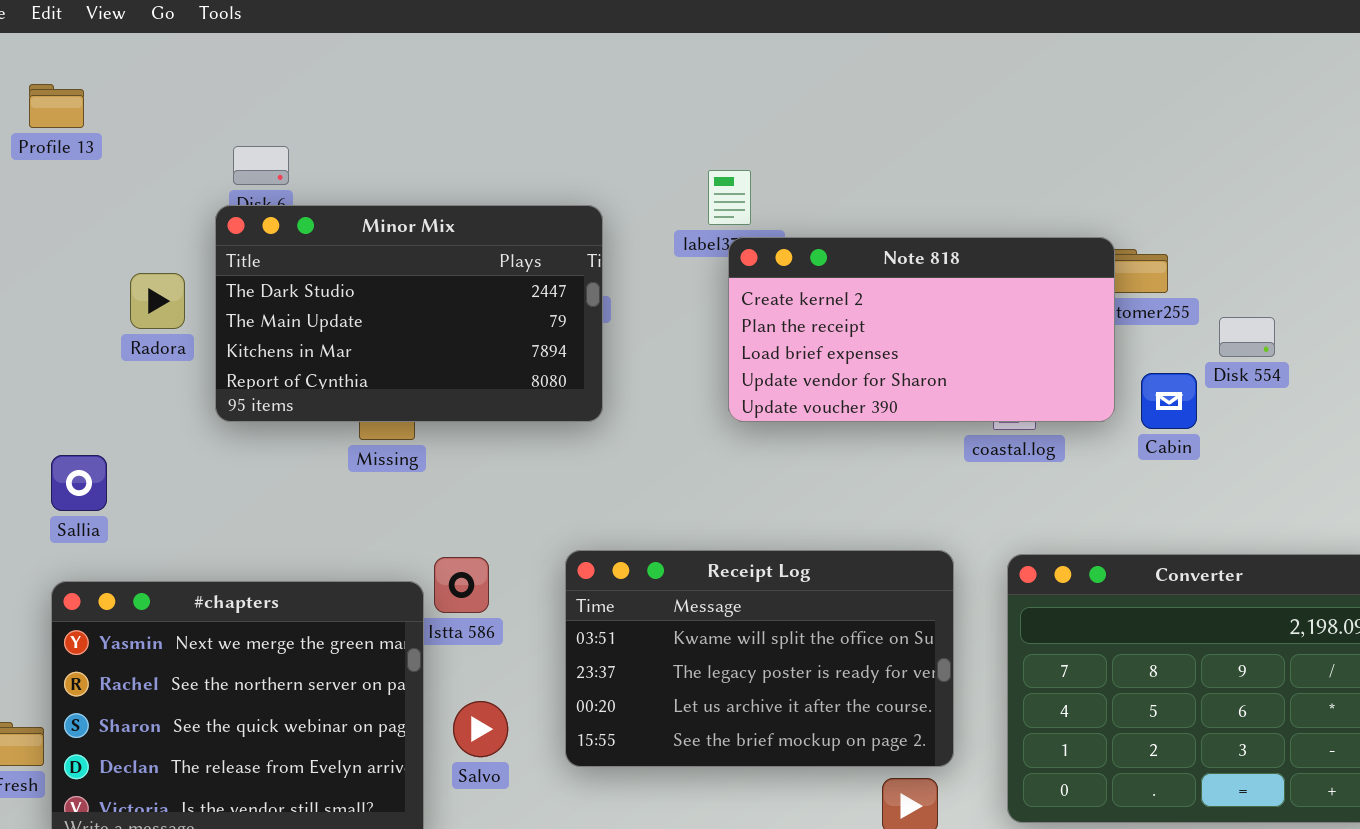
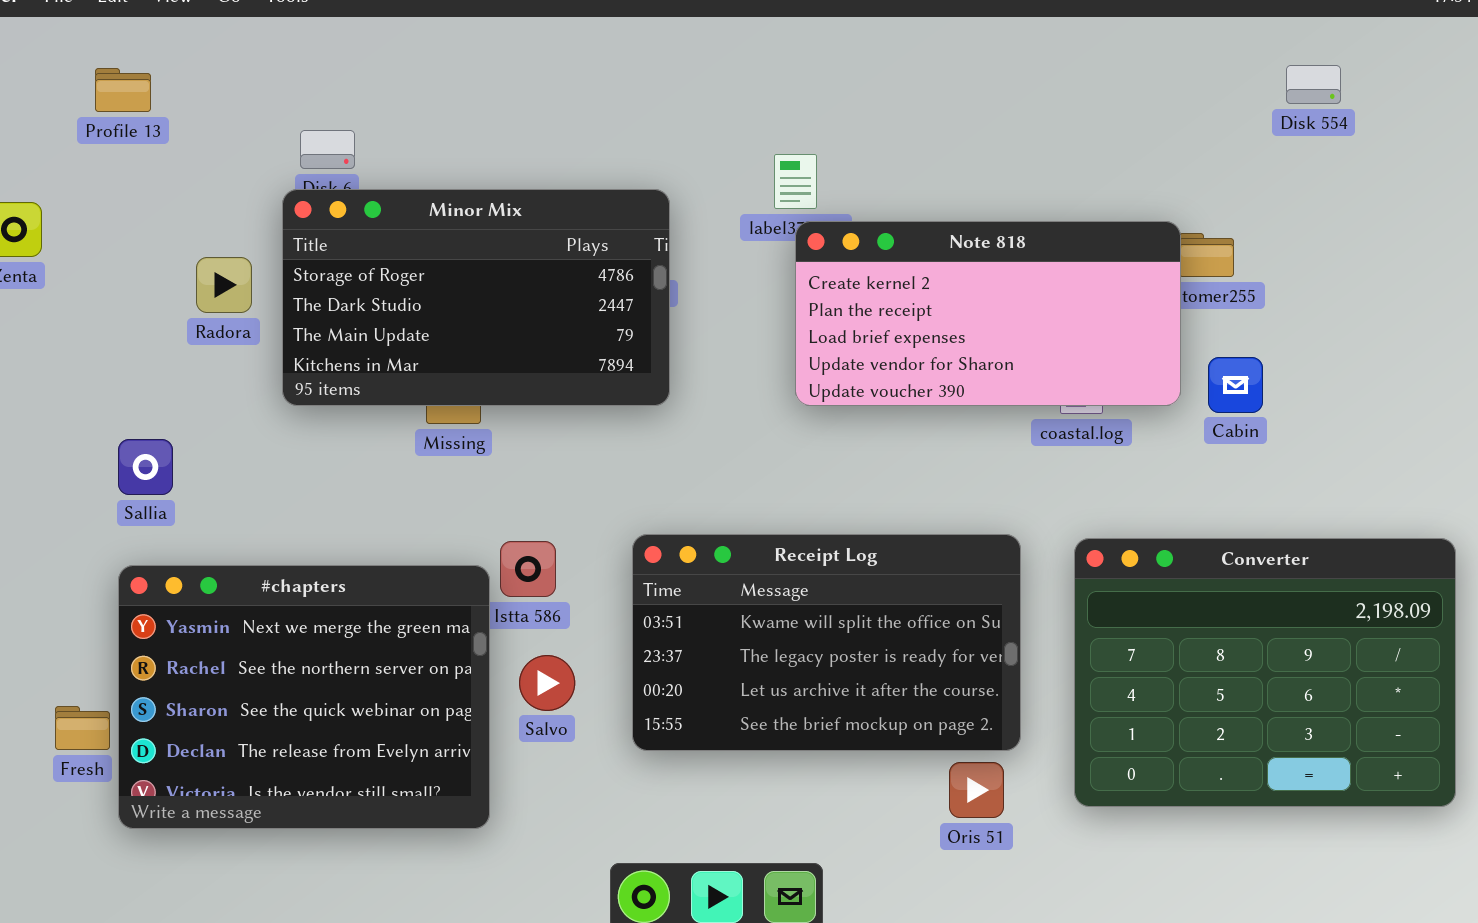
Minor Mix: [215,205,603,422] -> [282,189,670,406], scrolled up 1 row
Disk 554: [1219,317,1275,357] -> [1286,65,1341,104], moved
Salvo: [453,701,508,757] -> [519,655,575,711], moved

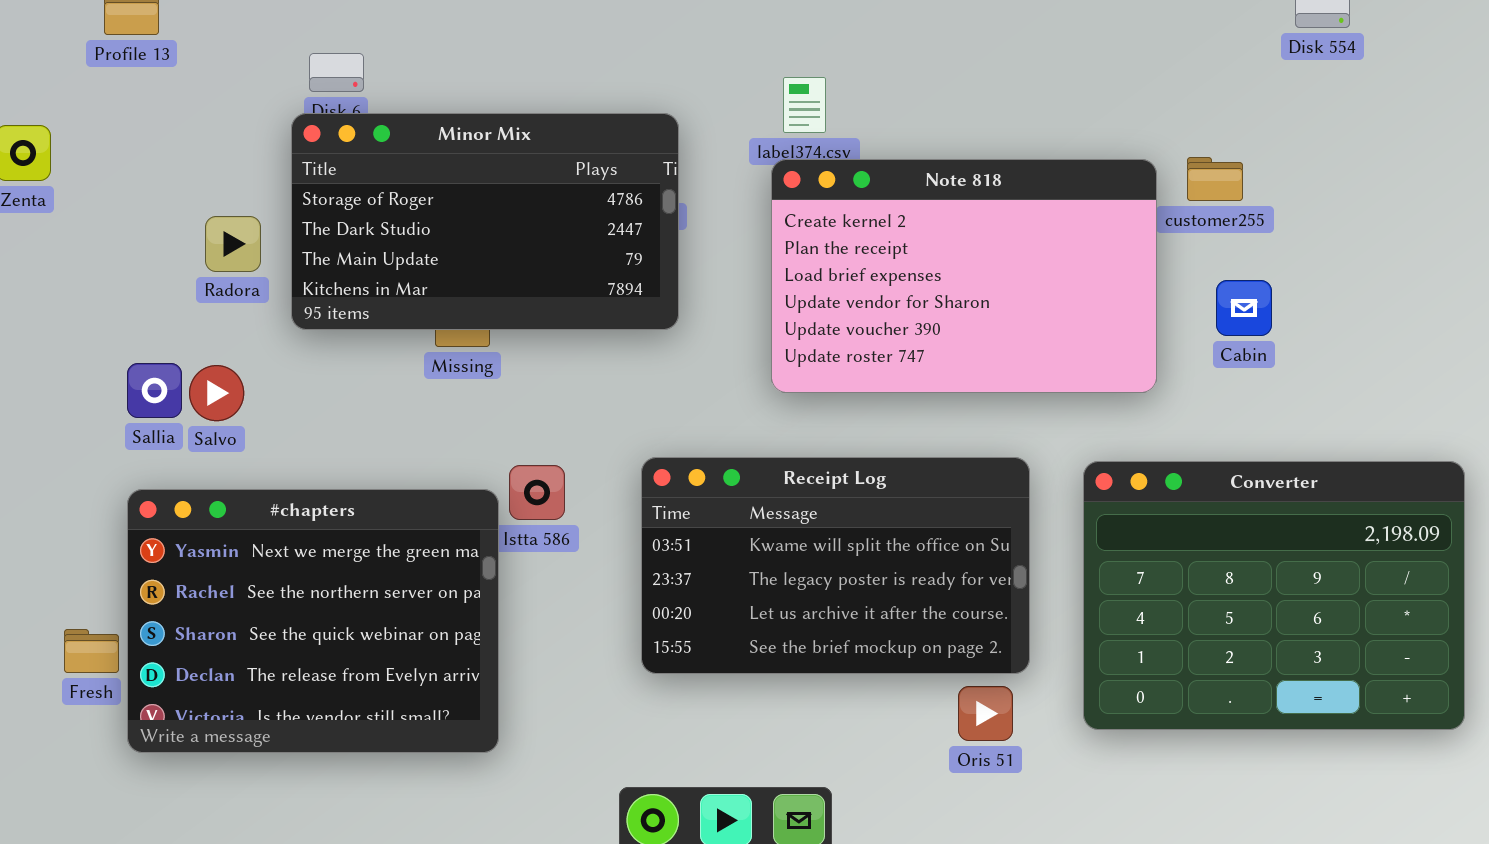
Note 818: [795,221,1181,406] -> [771,159,1157,393], moved, resized
Radora: [196,257,252,313] -> [205,216,261,272], moved
Salvo: [519,655,575,711] -> [189,365,244,421], moved

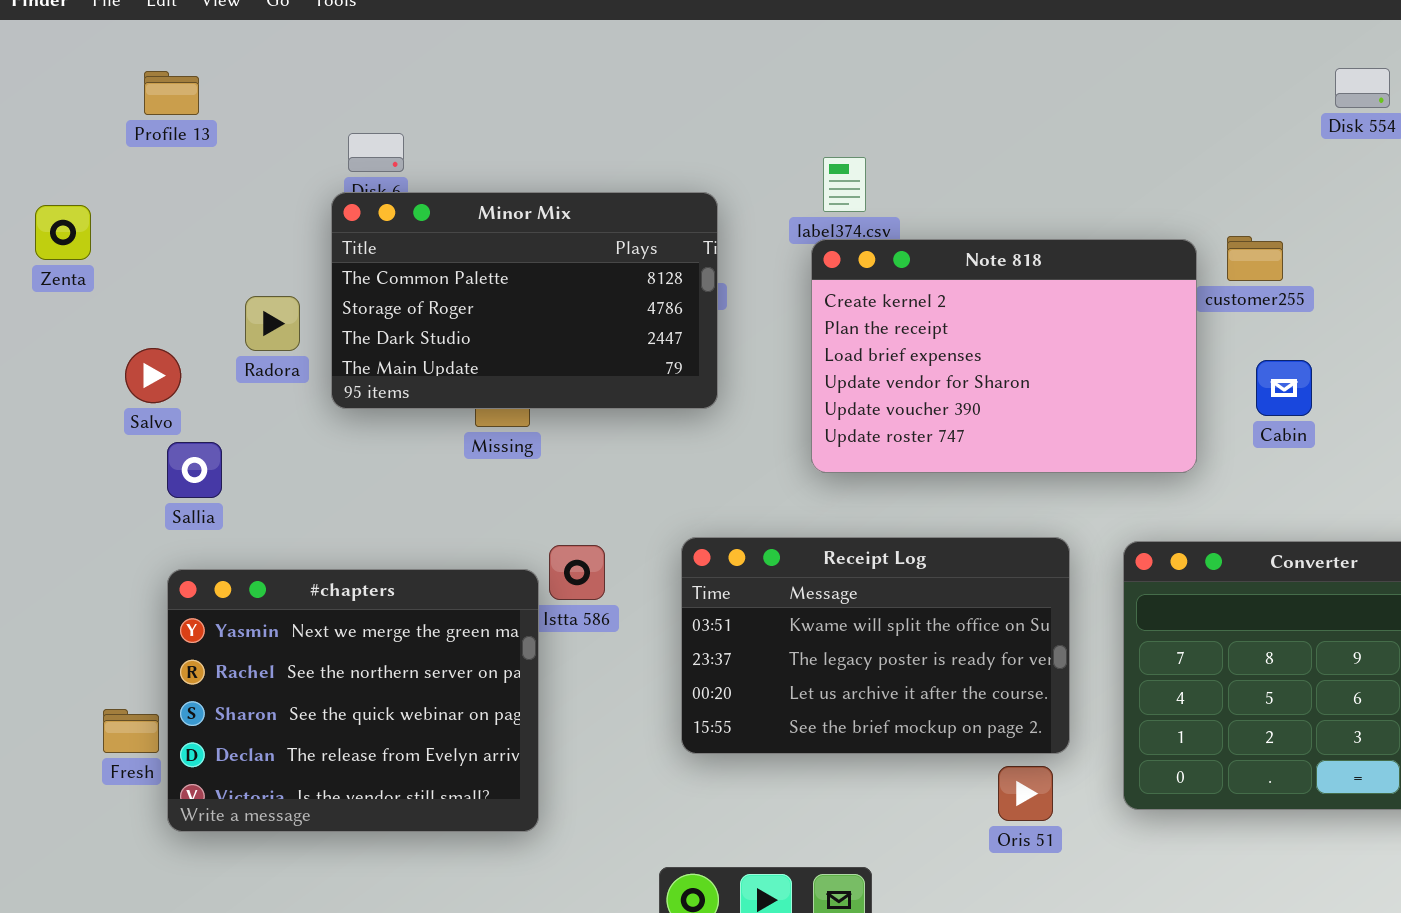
Minor Mix: [291,113,679,330] -> [331,192,718,409], scrolled up 1 row
Salvo: [189,365,244,421] -> [125,348,181,403], moved

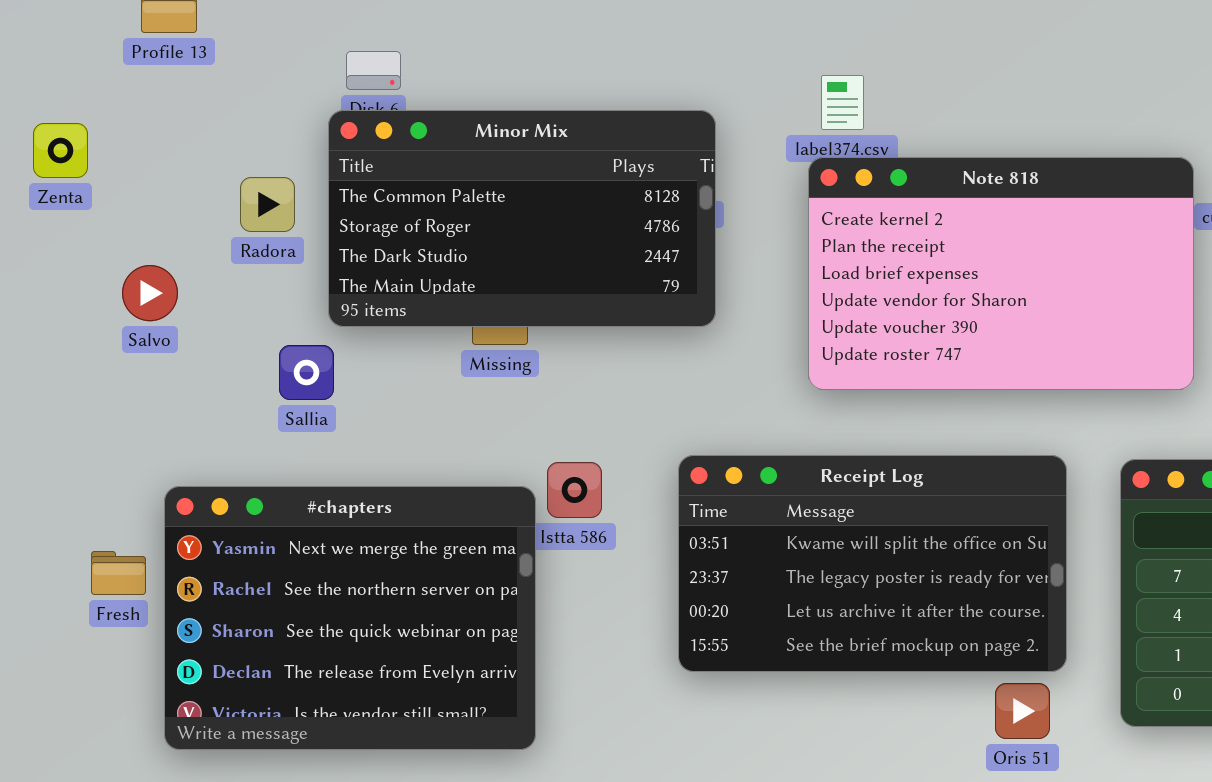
Radora: [245,296,300,351] -> [240,177,295,232], moved
Sallia: [167,442,222,498] -> [279,345,334,400], moved
Fresh: [103,709,159,753] -> [91,551,146,595], moved

